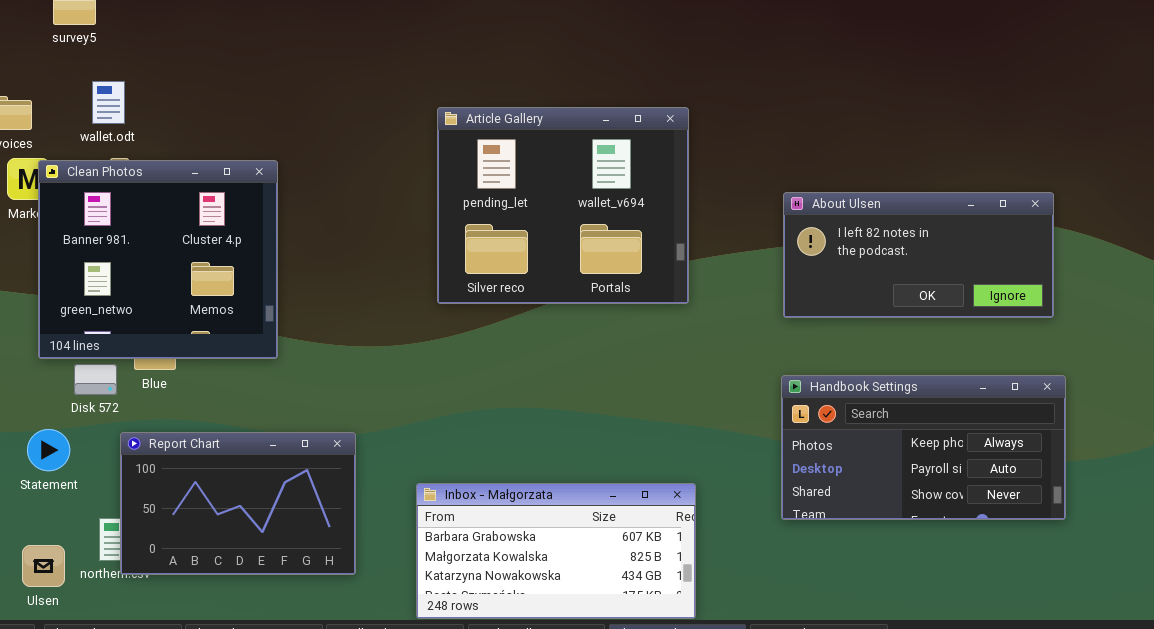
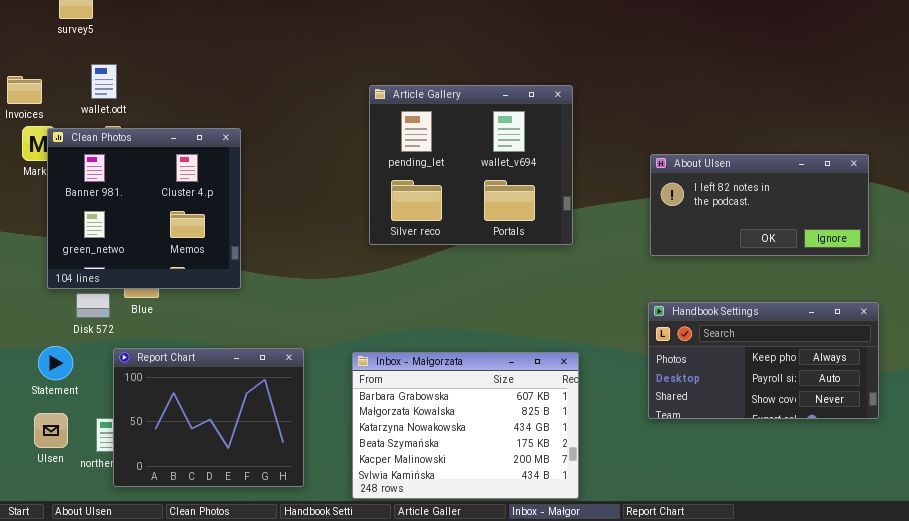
Report Chart: [120,432,356,575] -> [113,348,304,487], resized
Inbox - Małgorzata: [416,483,696,619] -> [352,352,579,499], resized
Ulsen: [22,545,65,587] -> [34,413,68,448], moved

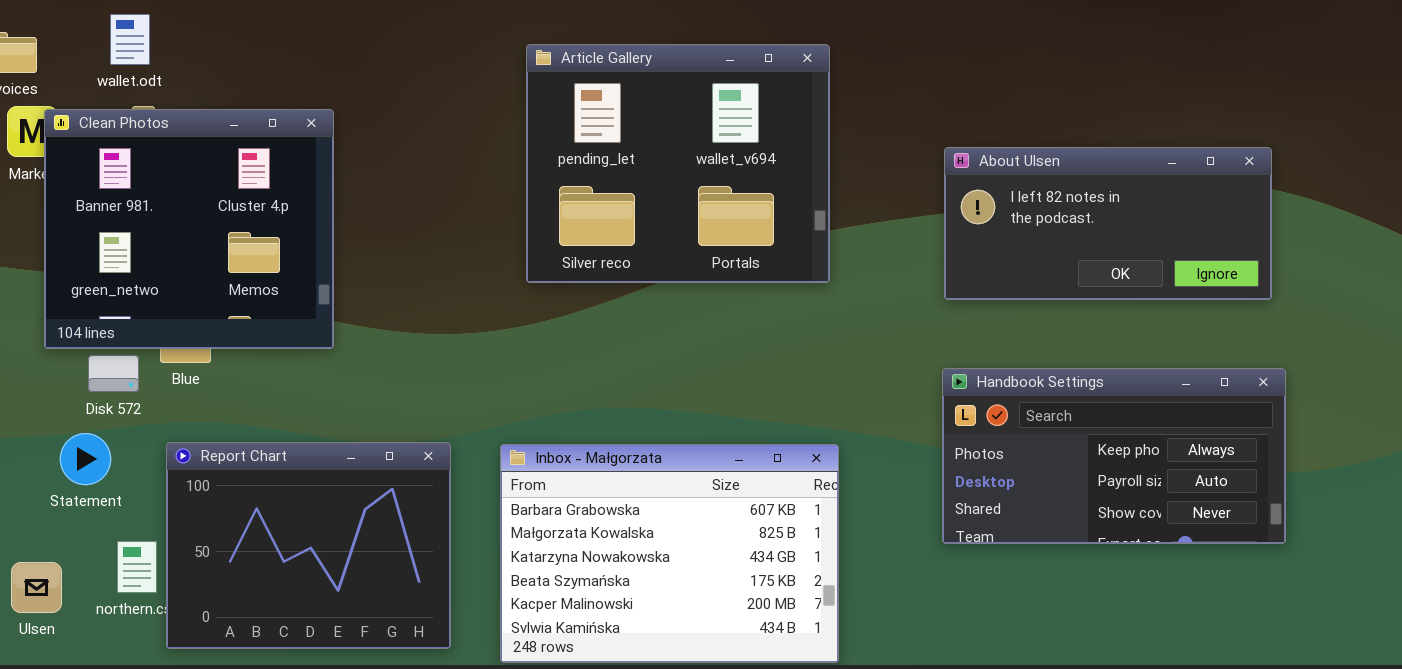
Statement: [38,346,73,380] -> [60,433,111,485], moved
Report Chart: [113,348,304,487] -> [166,442,451,649], moved
Ulsen: [34,413,68,448] -> [11,562,62,613], moved

